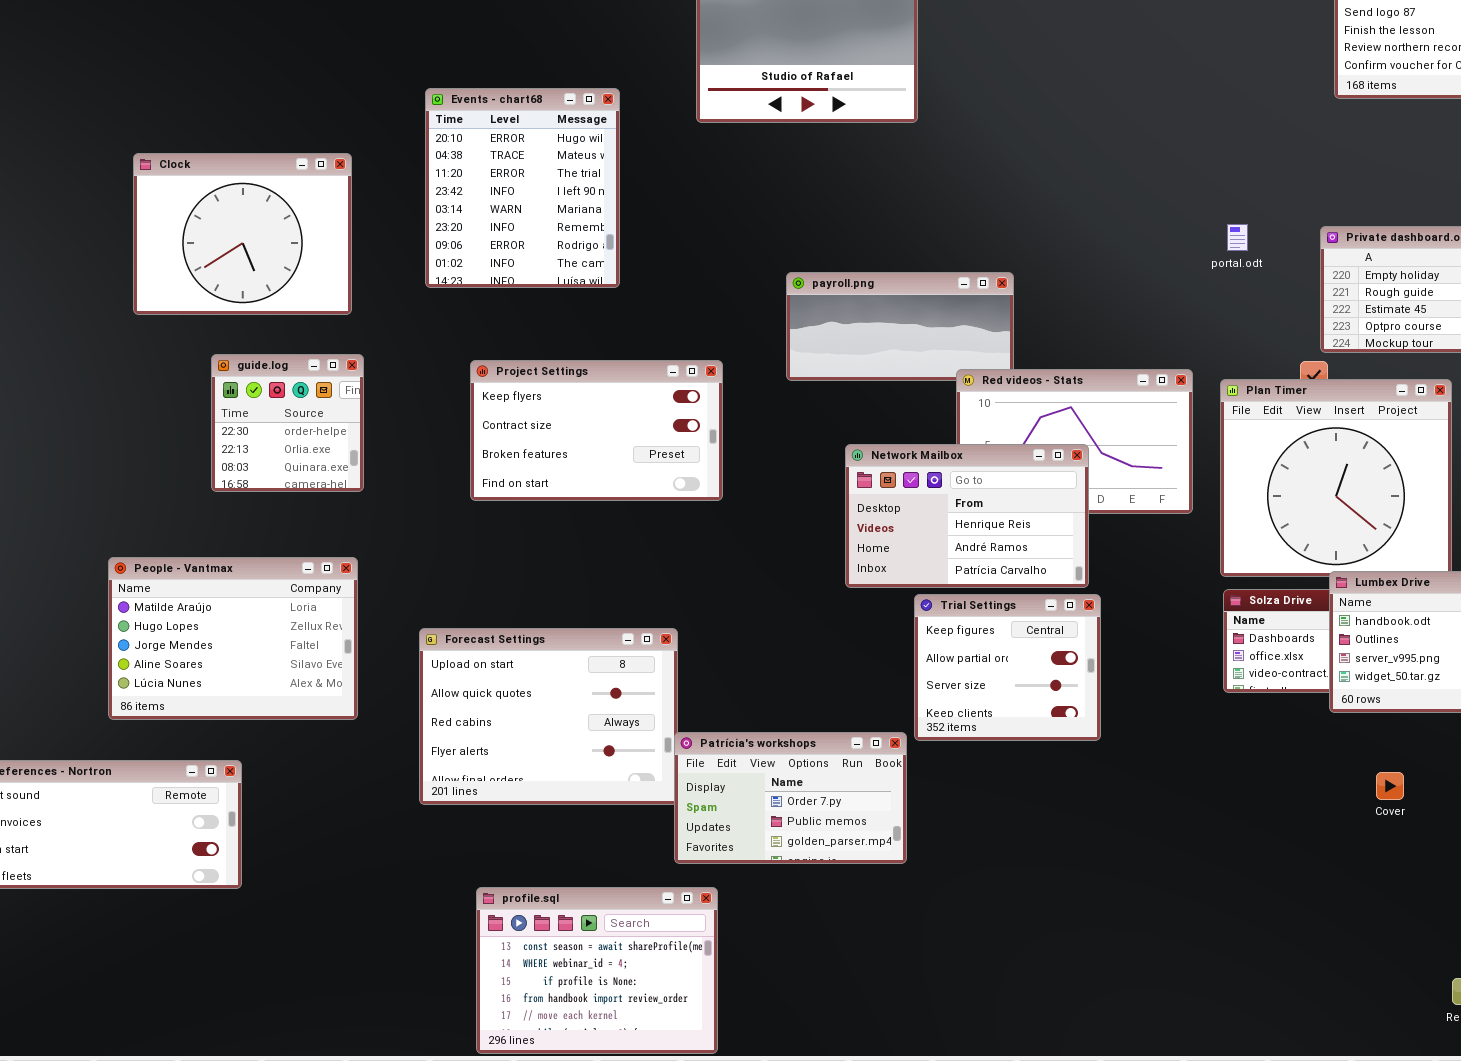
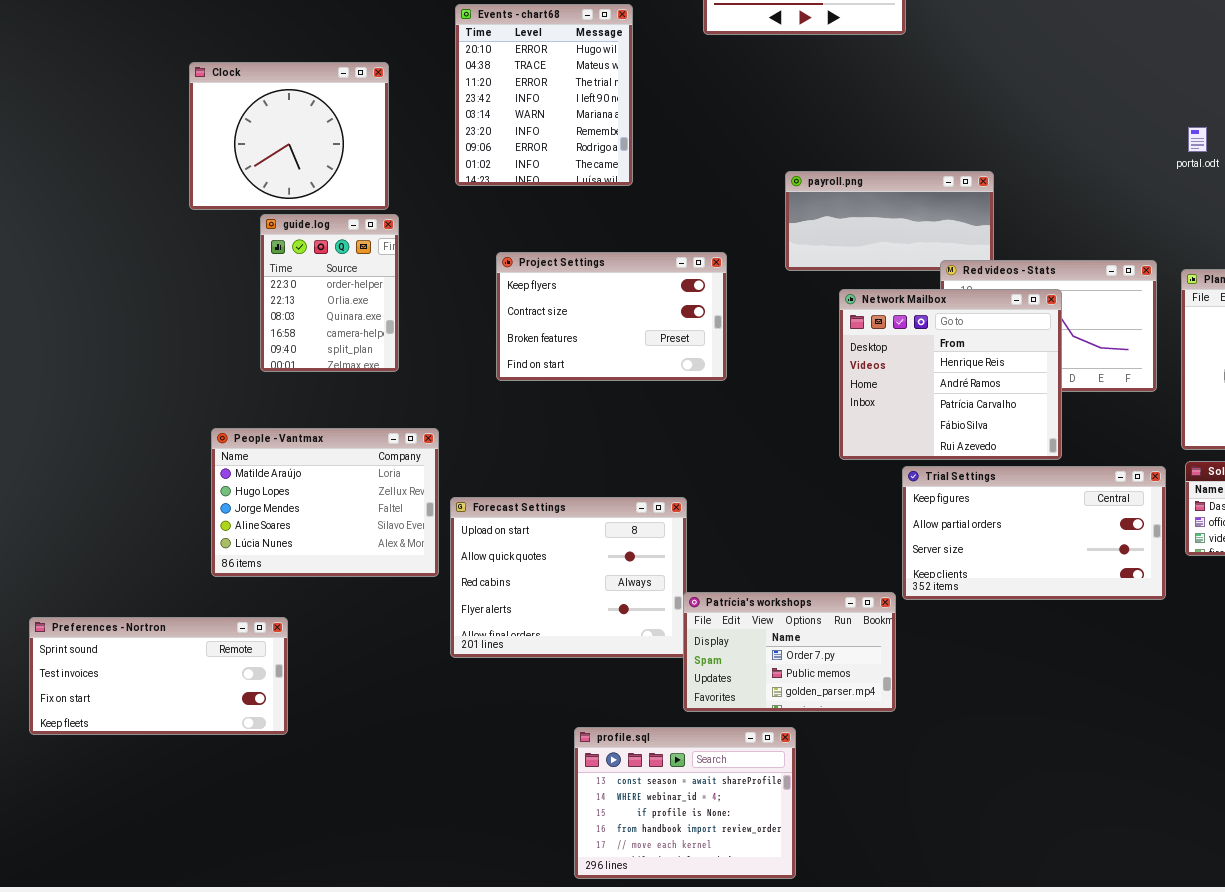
guide.log: [211,354,364,492] -> [260,214,399,372], resized
Network Mailbox: [845,444,1089,588] -> [839,289,1062,460], resized
People - Vantmax: [108,557,358,720] -> [211,428,439,577], moved
Trial Settings: [914,594,1101,741] -> [902,466,1166,600], resized
profile.sql: [476,887,718,1054] -> [574,727,796,879], moved

